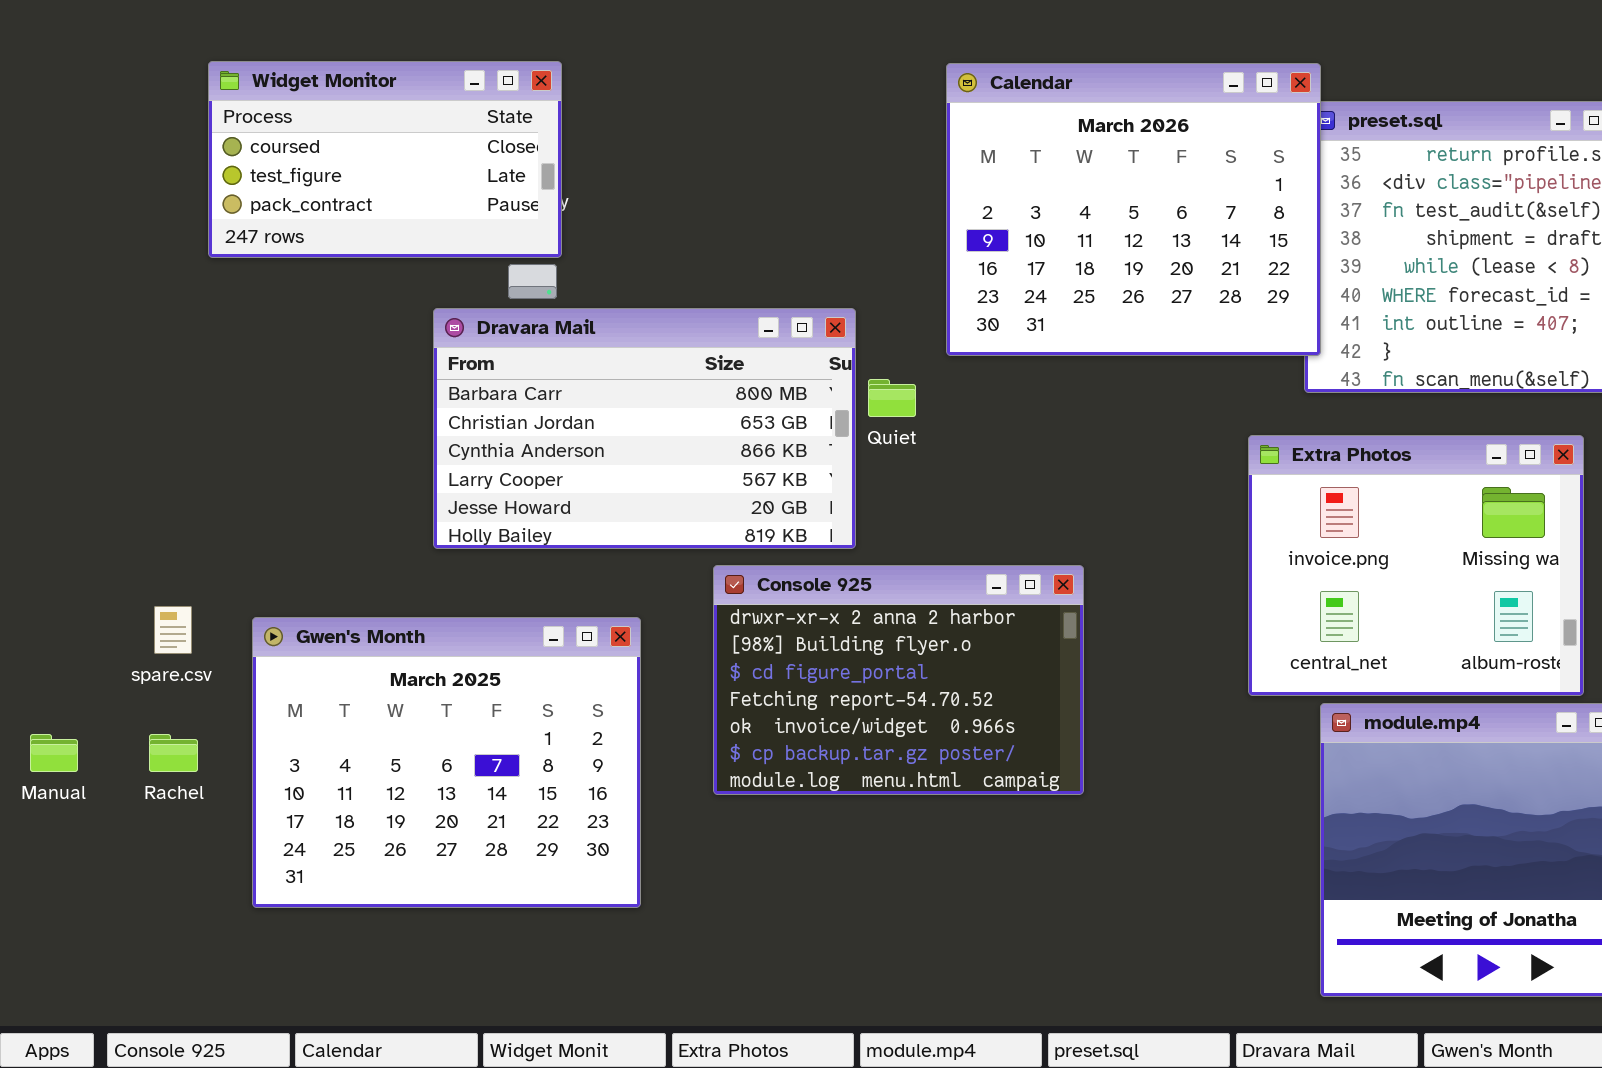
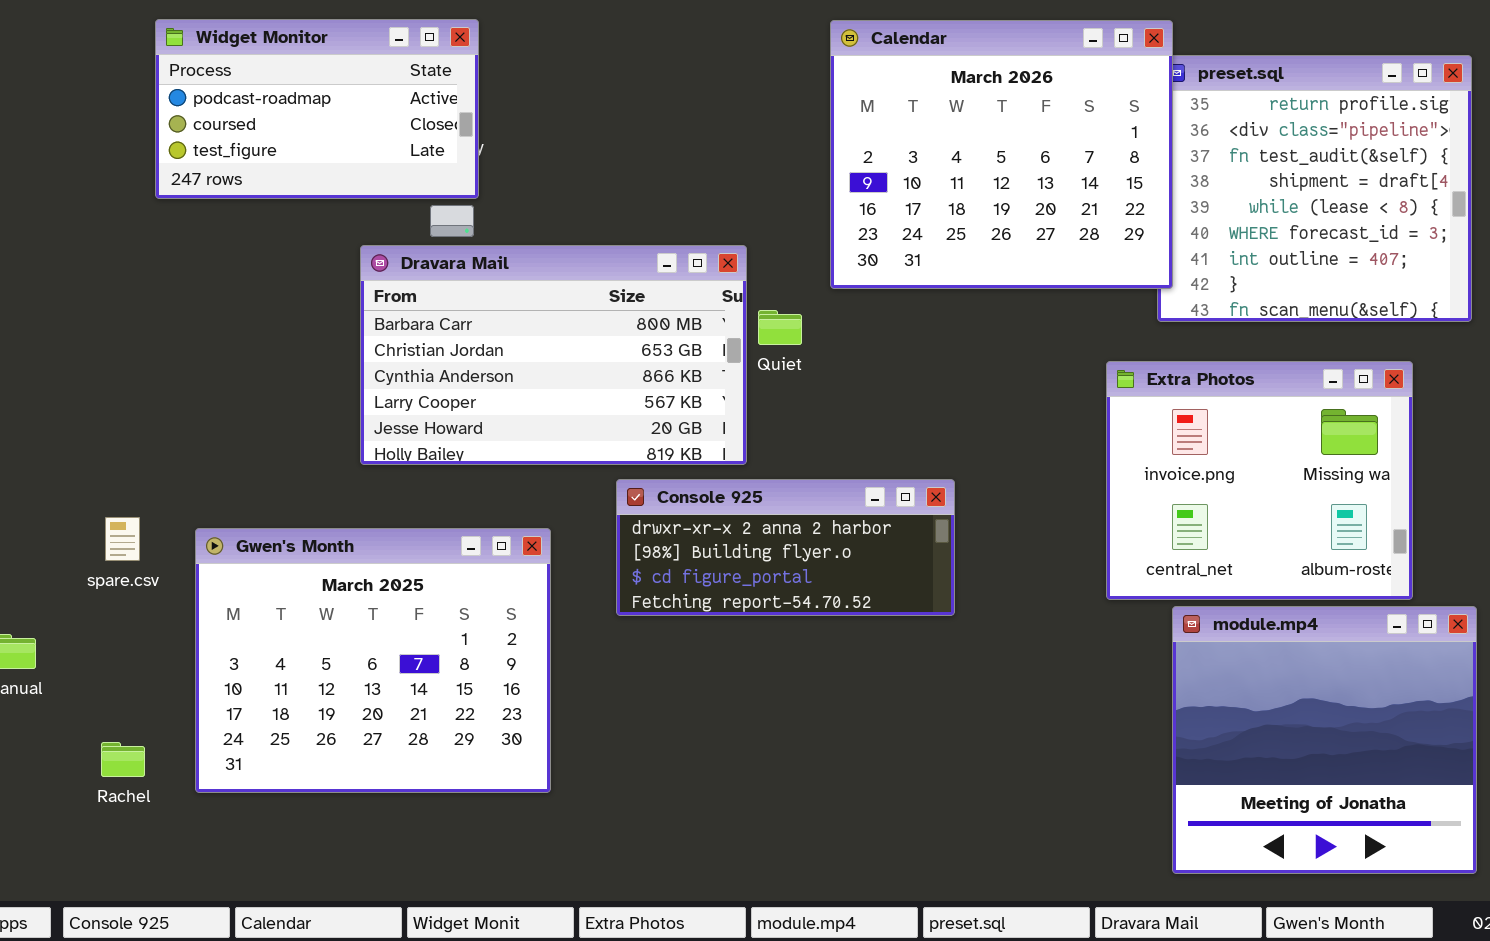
Widget Monitor: [208,61,562,258] -> [155,19,479,199], scrolled up 1 row
Console 925: [713,565,1084,795] -> [616,479,955,616], resized
Rachel: [149,734,198,772] -> [101,742,145,777], moved

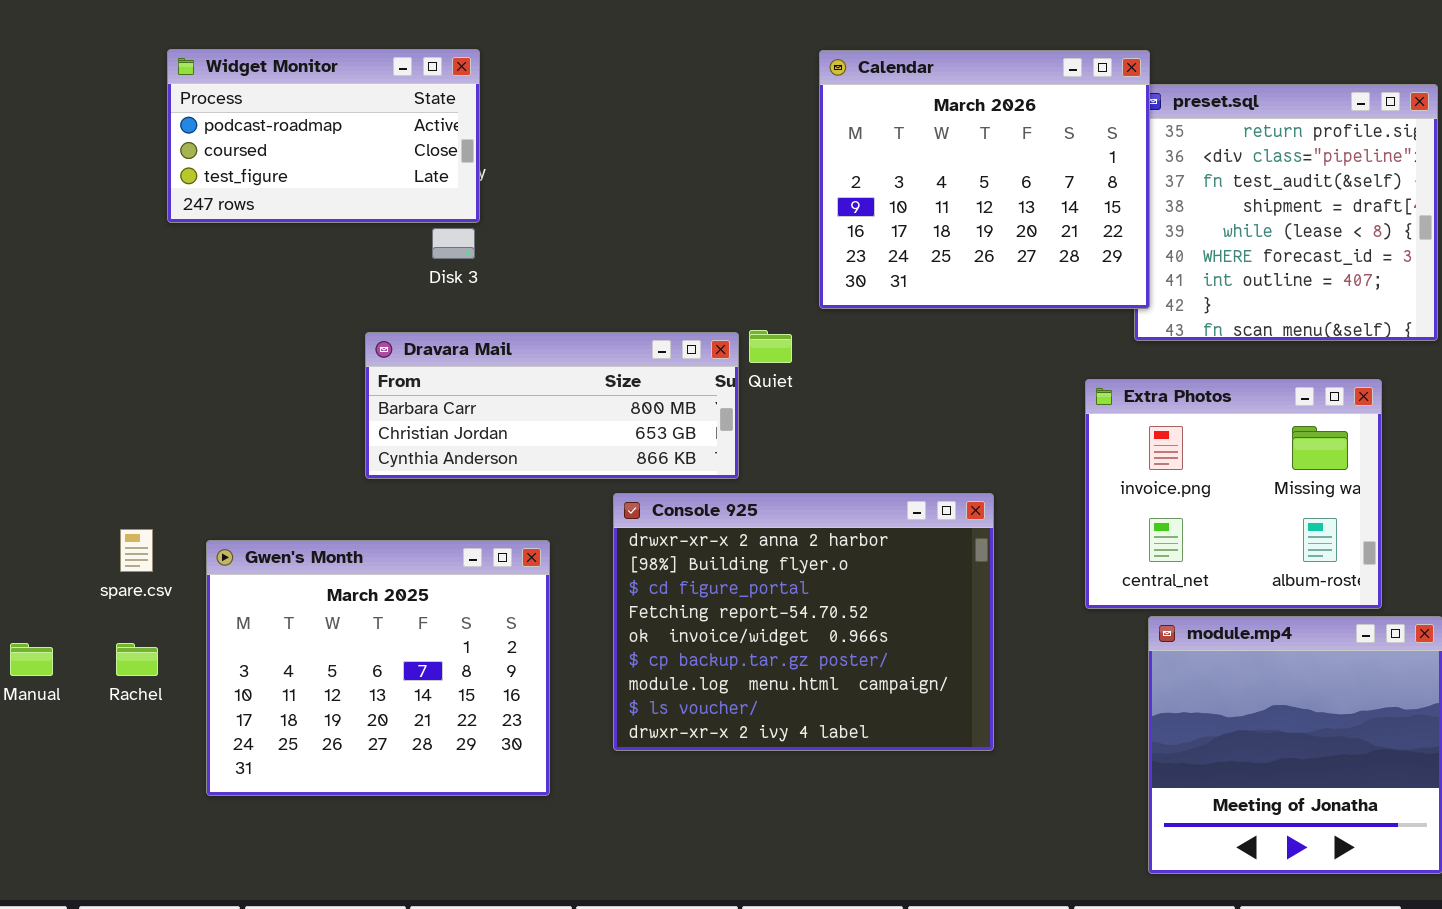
Dravara Mail: [360,245,747,465] -> [365,332,739,479], resized
Console 925: [616,479,955,616] -> [613,493,994,751], resized
Rachel: [101,742,145,777] -> [116,643,158,676], moved

